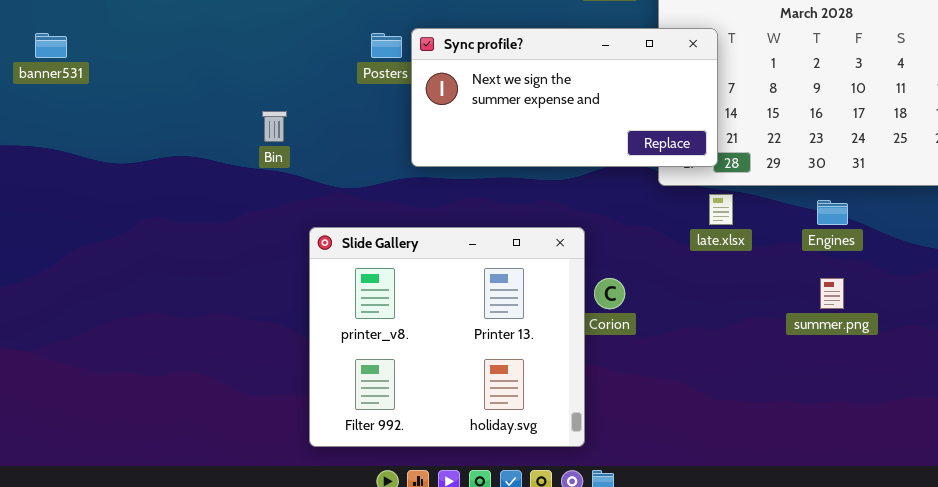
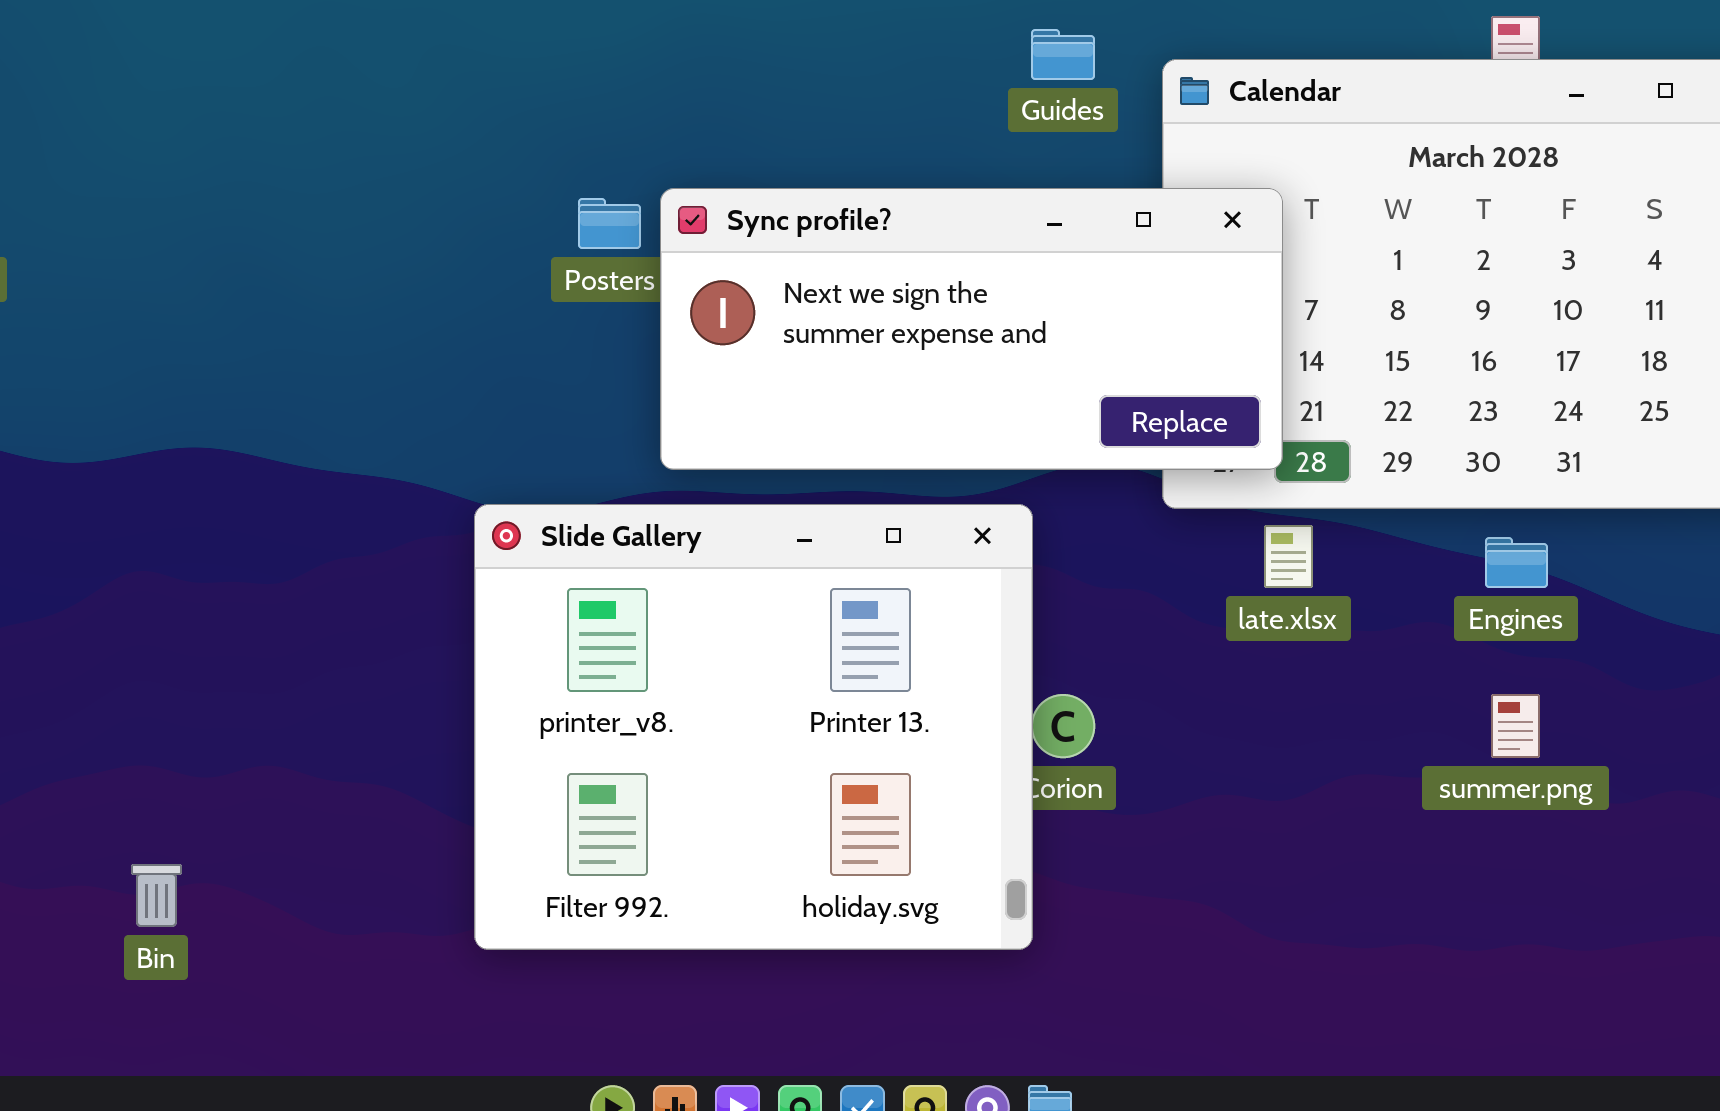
Bin: [262,111,287,142] -> [131,864,182,927], moved
Slide Gallery: [309,227,585,447] -> [474,504,1033,950], moved

